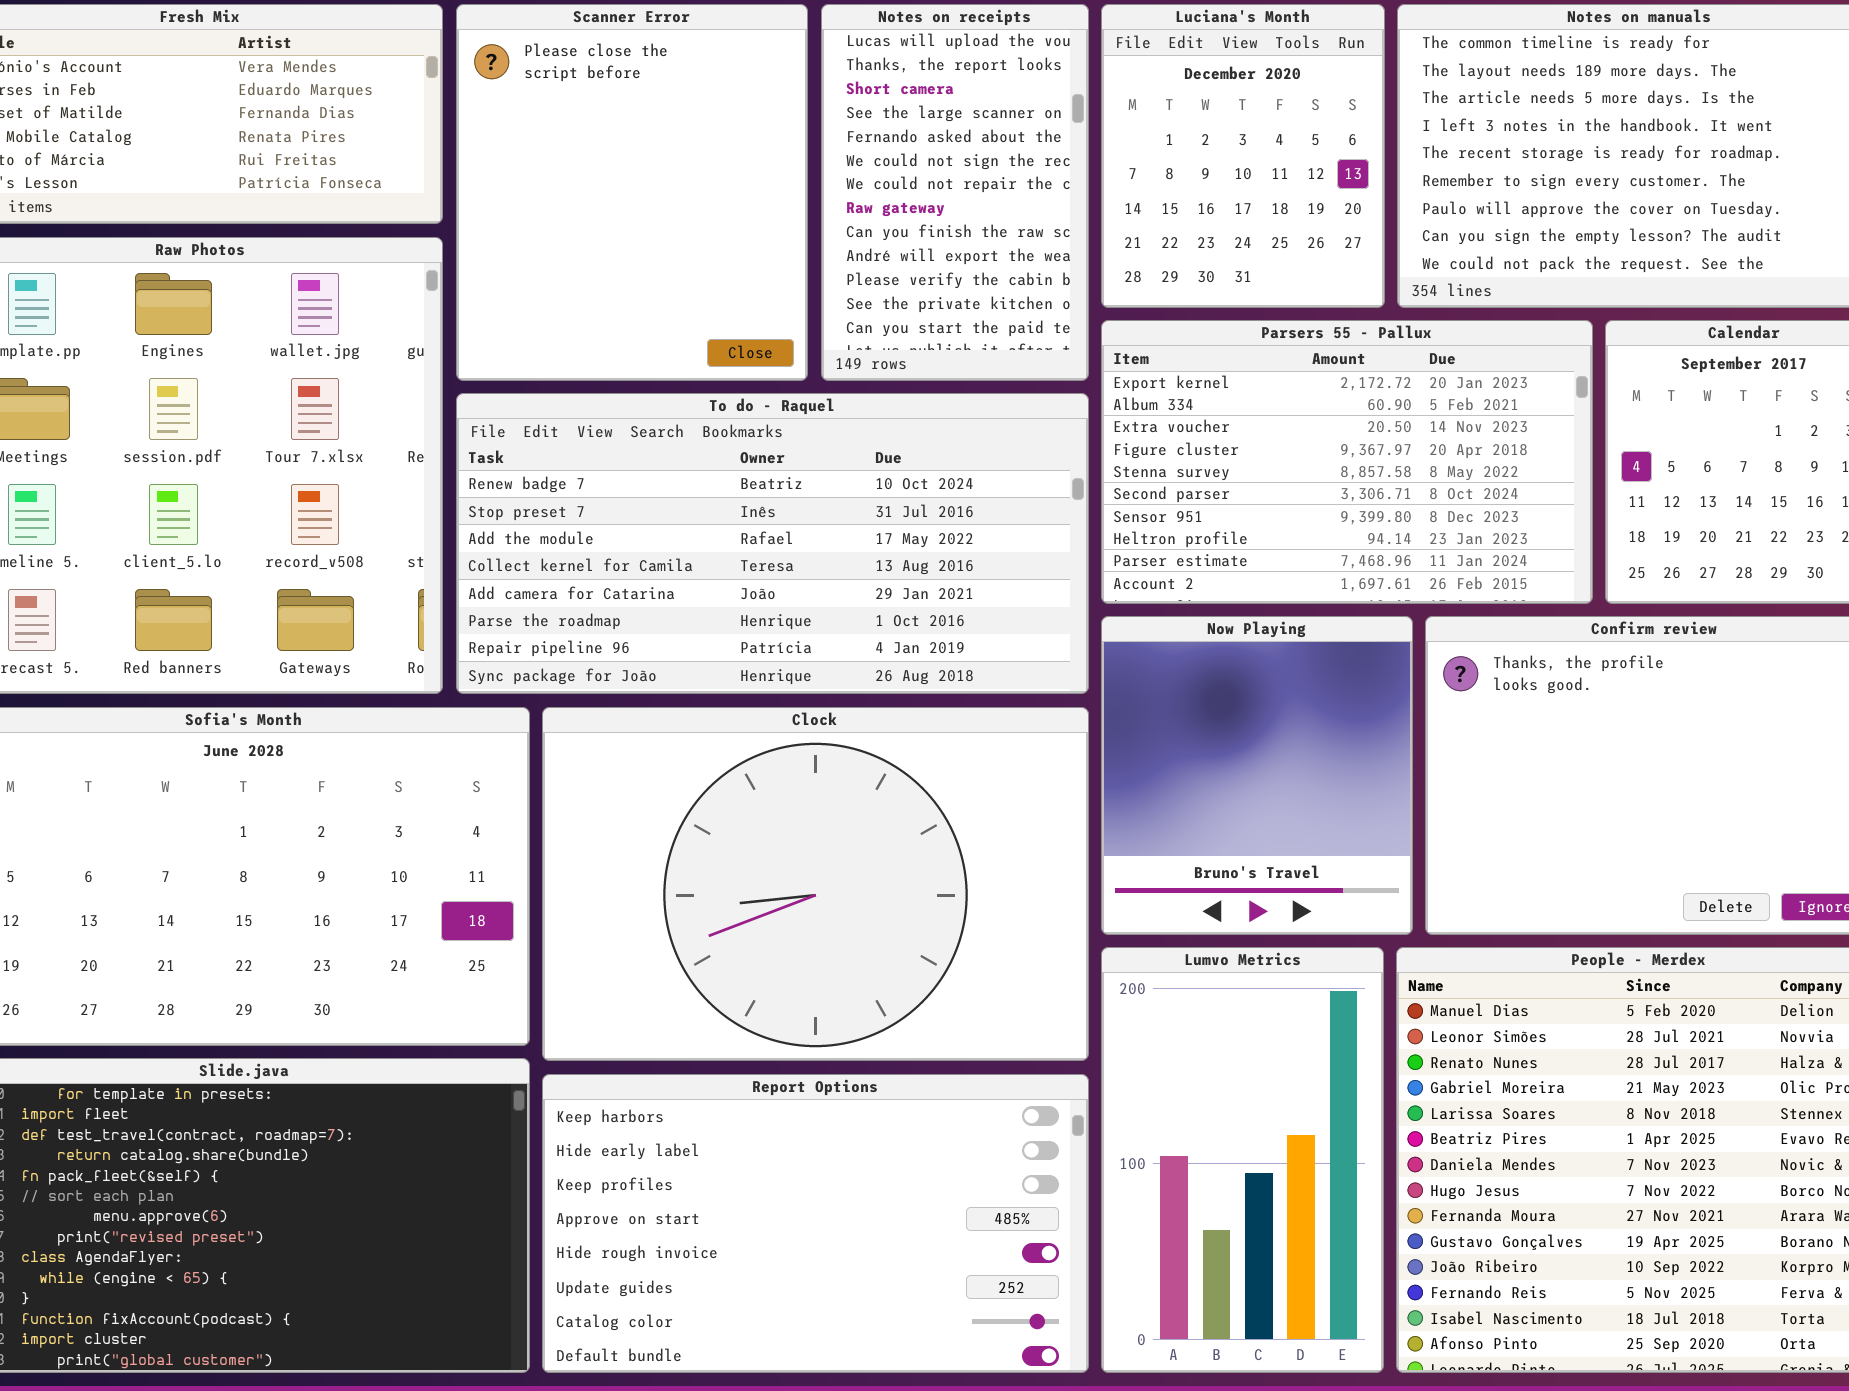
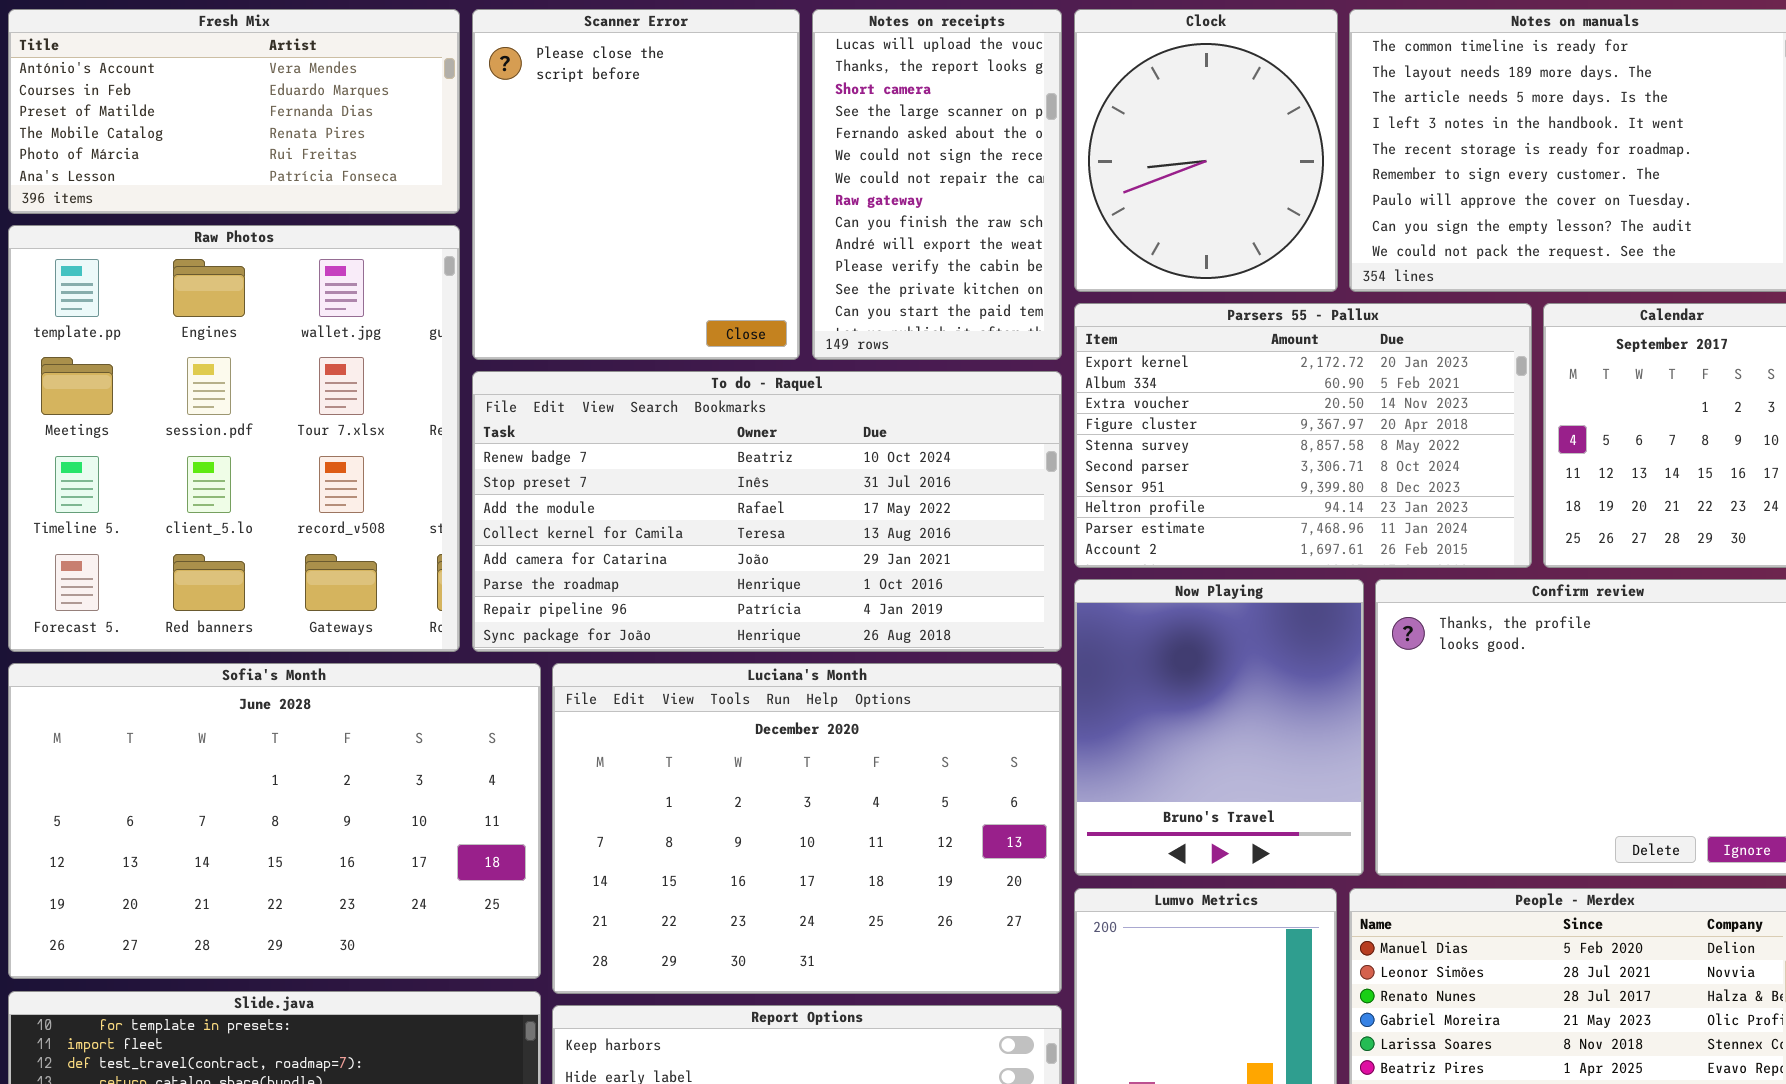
Luciana's Month: [1101,4,1385,308] -> [552,663,1062,994], moved, resized
Clock: [542,707,1089,1061] -> [1074,9,1338,292], moved, resized

